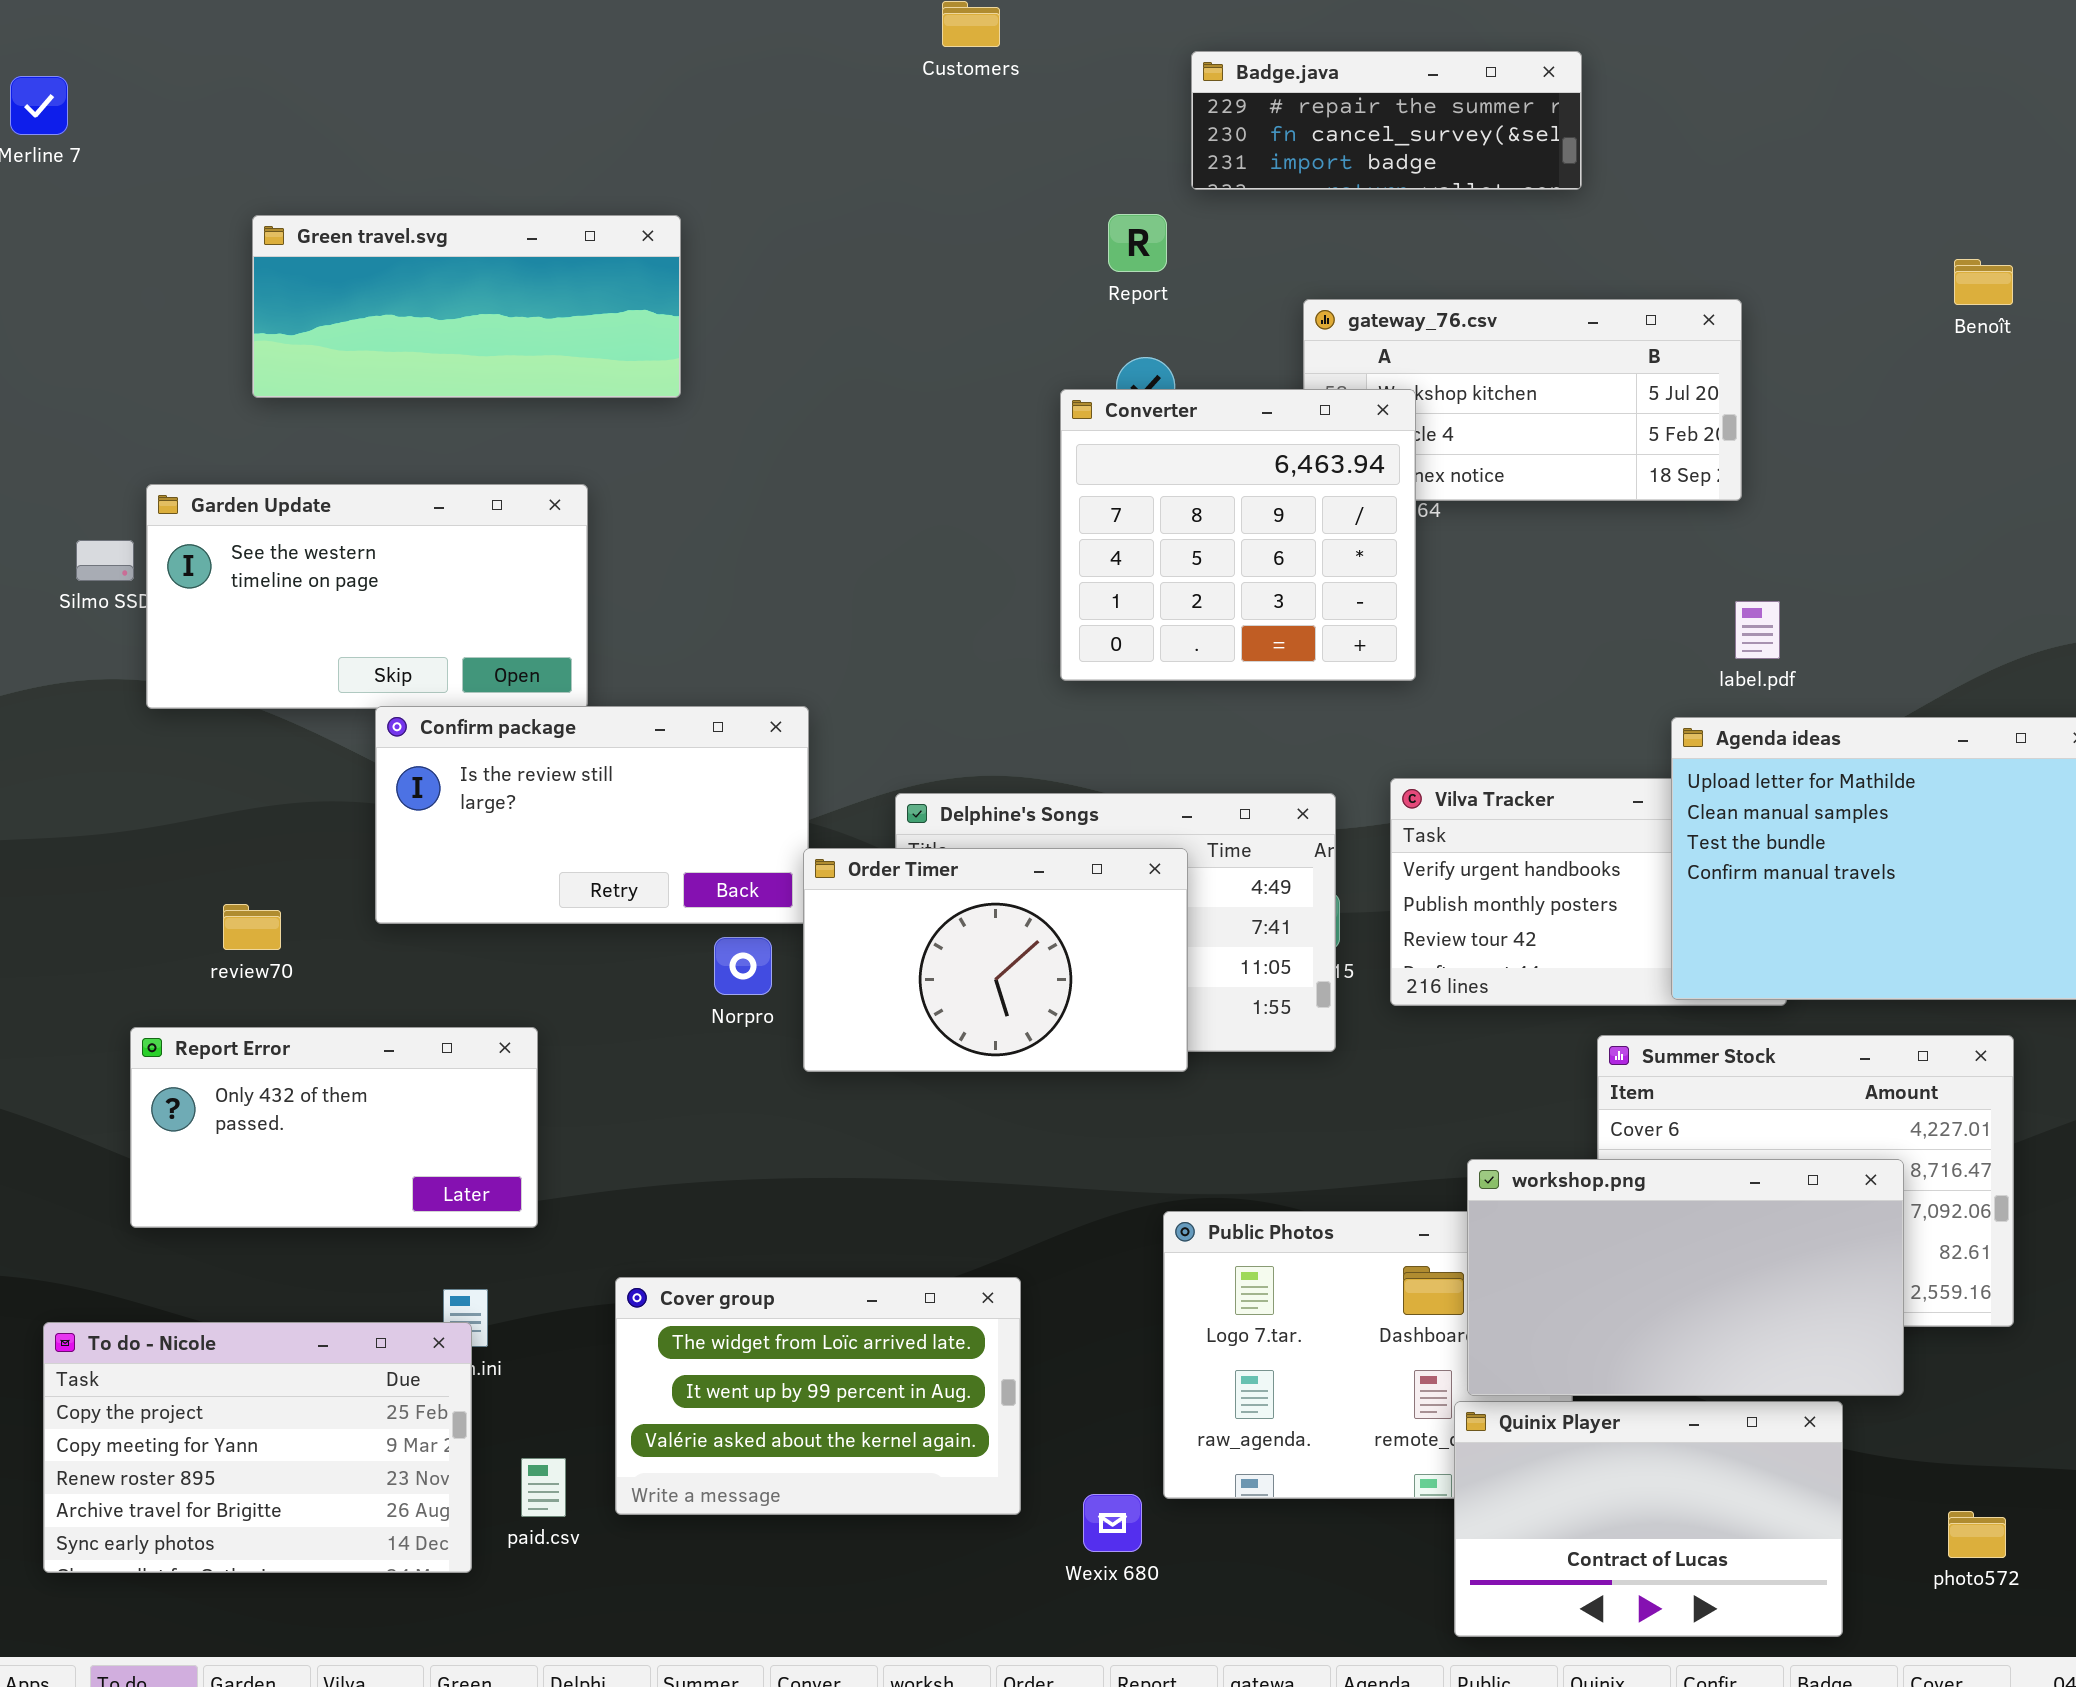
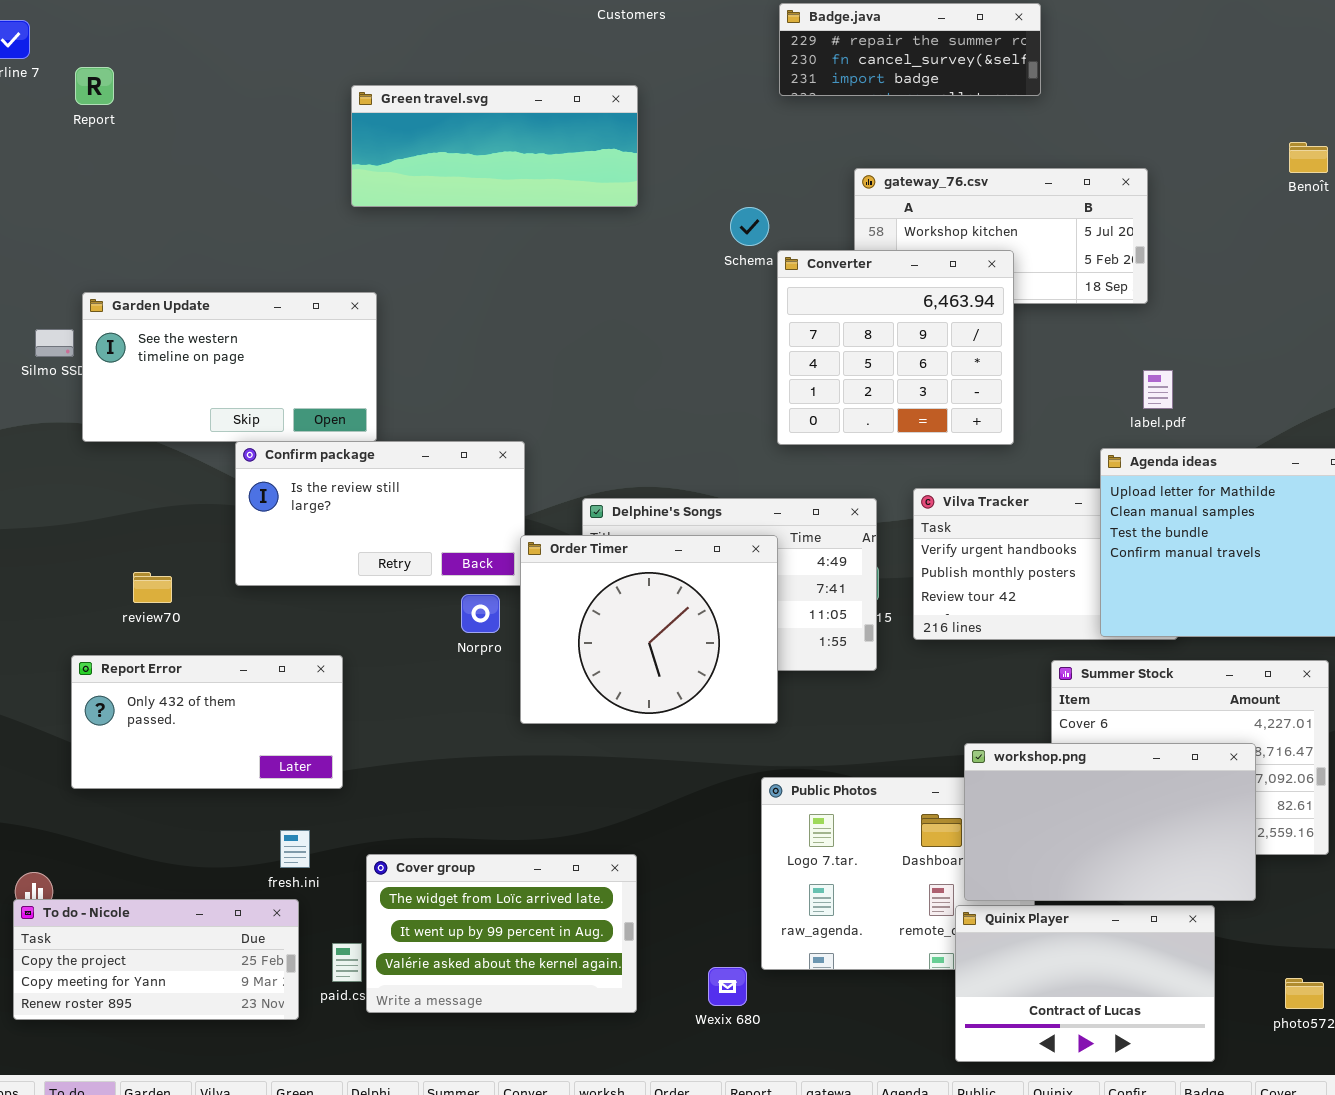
Report: [1108,214,1167,272] -> [75,67,114,105], moved
Green travel.svg: [252,215,681,398] -> [351,85,638,207], moved
Converter: [1060,389,1416,681] -> [777,250,1014,445], moved
Order Timer: [803,848,1188,1072] -> [520,535,778,724], resized
Cover group: [615,1277,1021,1515] -> [366,854,637,1013], moved
To do - Nicole: [43,1322,472,1573] -> [13,899,299,1020], resized

